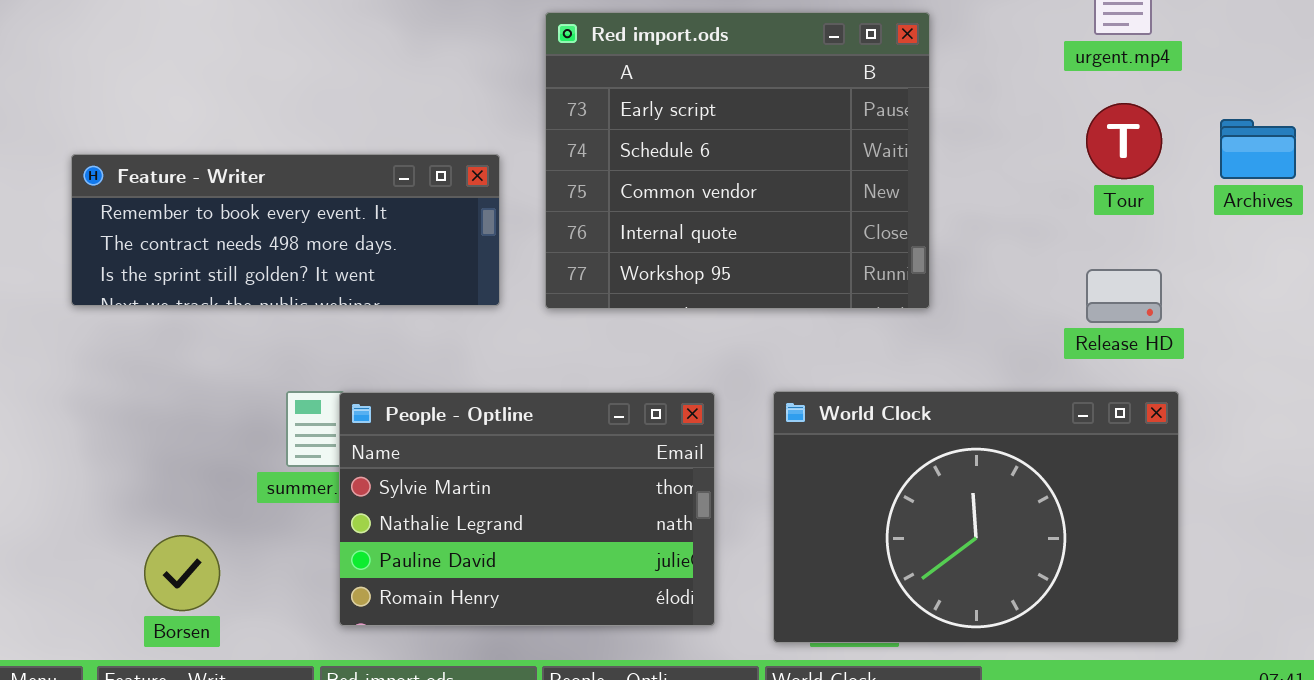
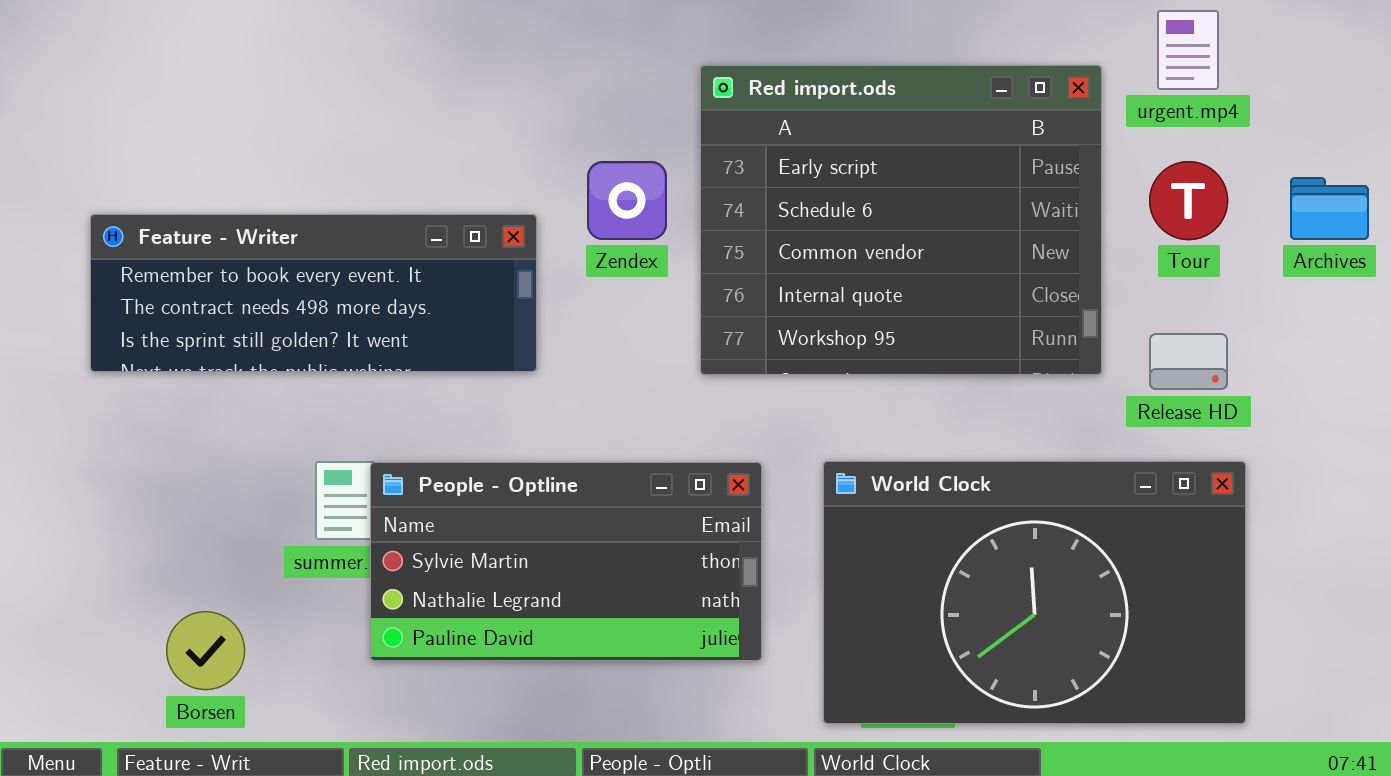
Red import.ods: [545,12,930,309] -> [700,65,1102,375], moved
People - Optline: [339,392,715,626] -> [370,462,762,661], resized

